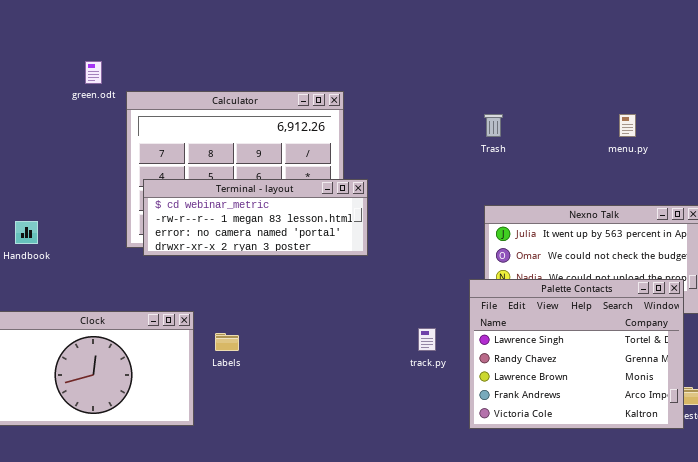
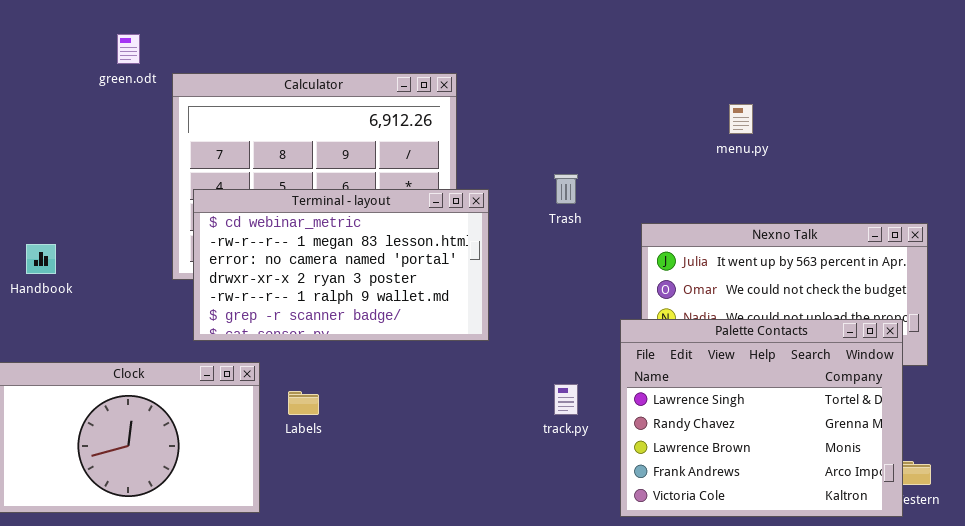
Trash: [484,114,503,137] -> [554,174,578,204], moved
menu.py: [619,114,636,137] -> [729,104,753,134], moved
Terminal - layout: [143,179,368,256] -> [193,189,489,341], resized

